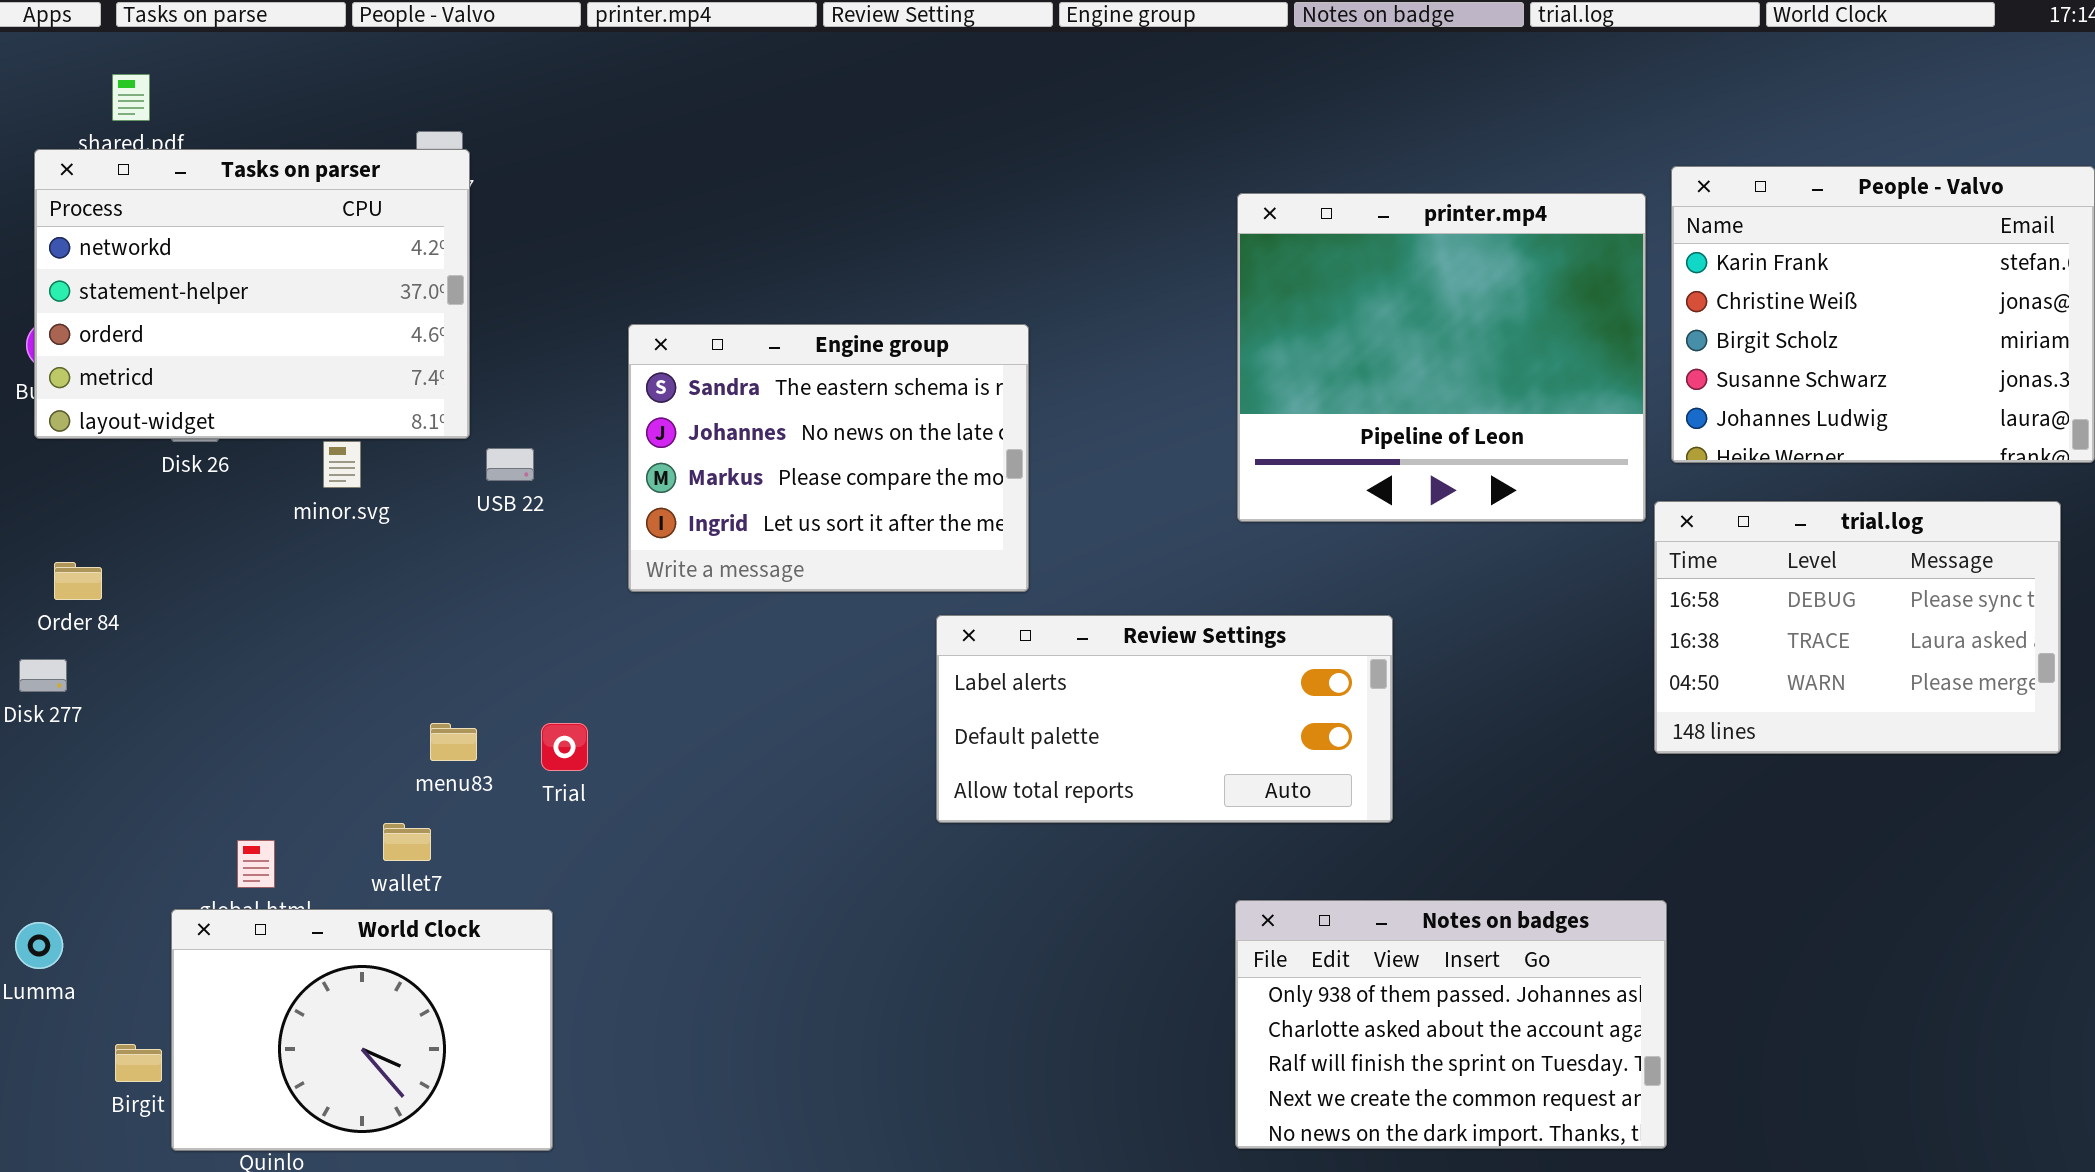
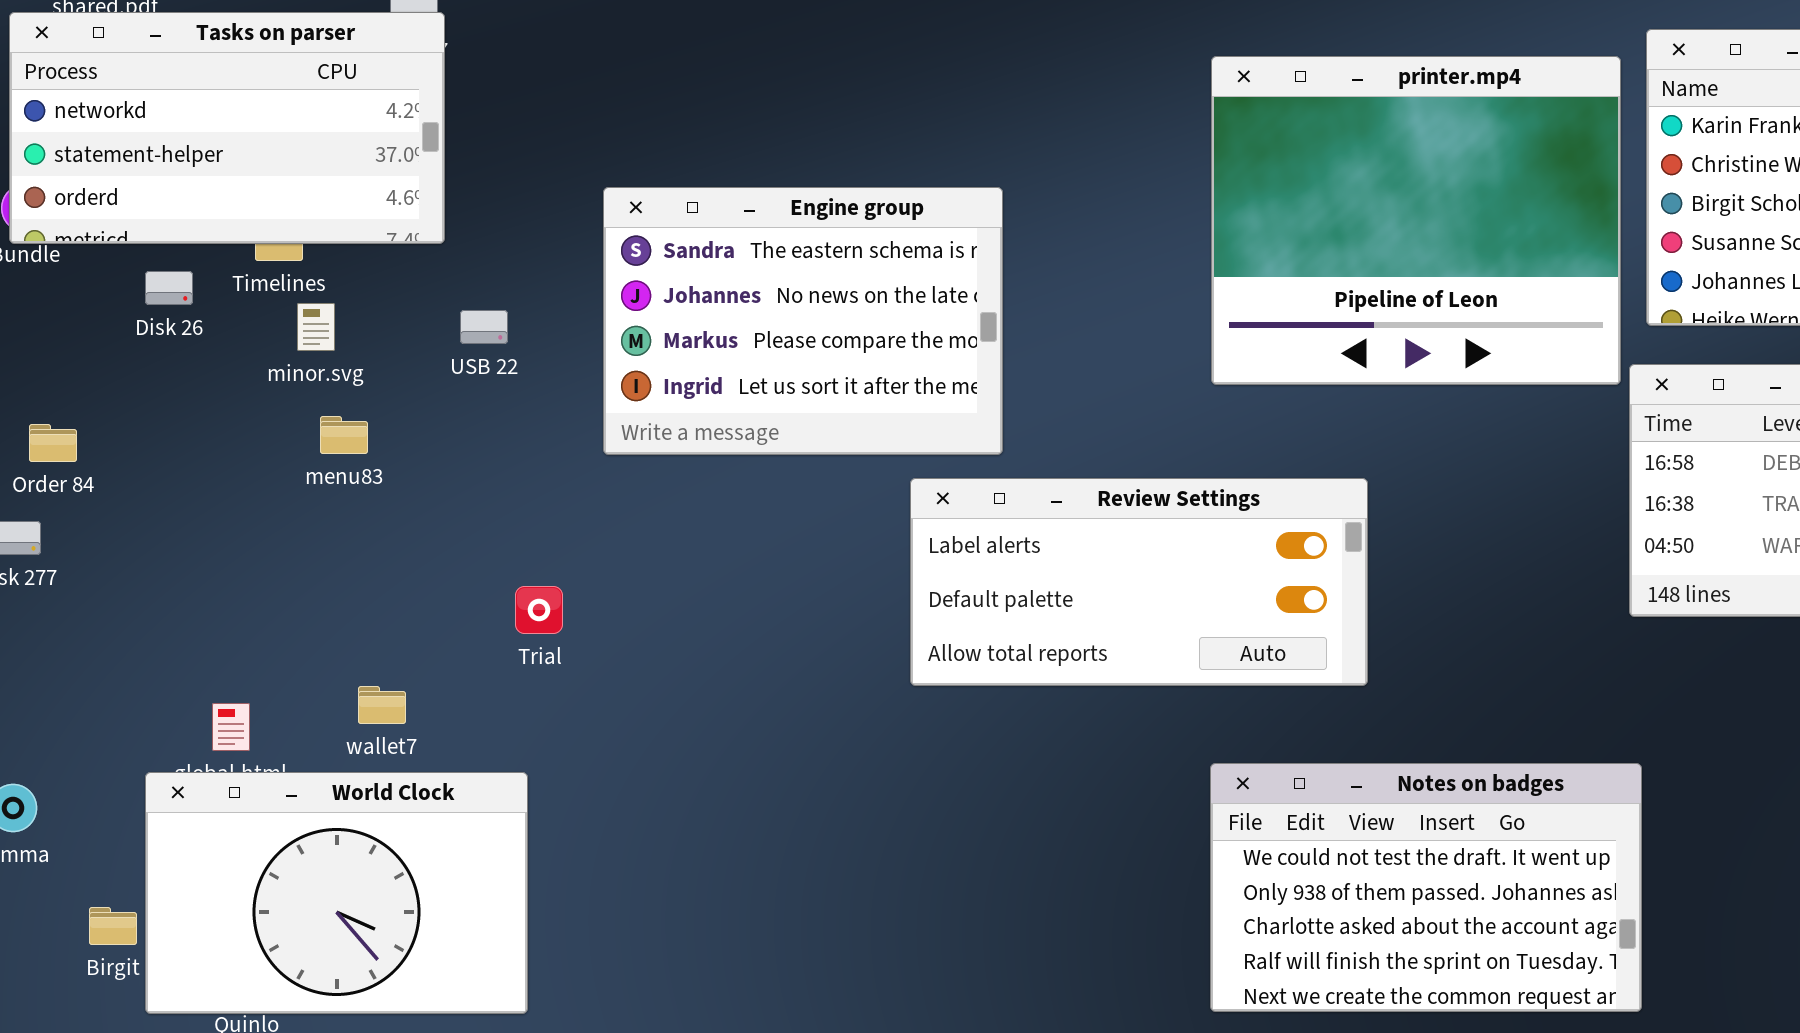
Tasks on parser: [34,149,470,439] -> [9,12,445,244], resized
menu83: [430,723,477,761] -> [320,416,368,454], moved
Notes on badges: [1235,900,1667,1149] -> [1210,763,1642,1012], scrolled up 1 row

